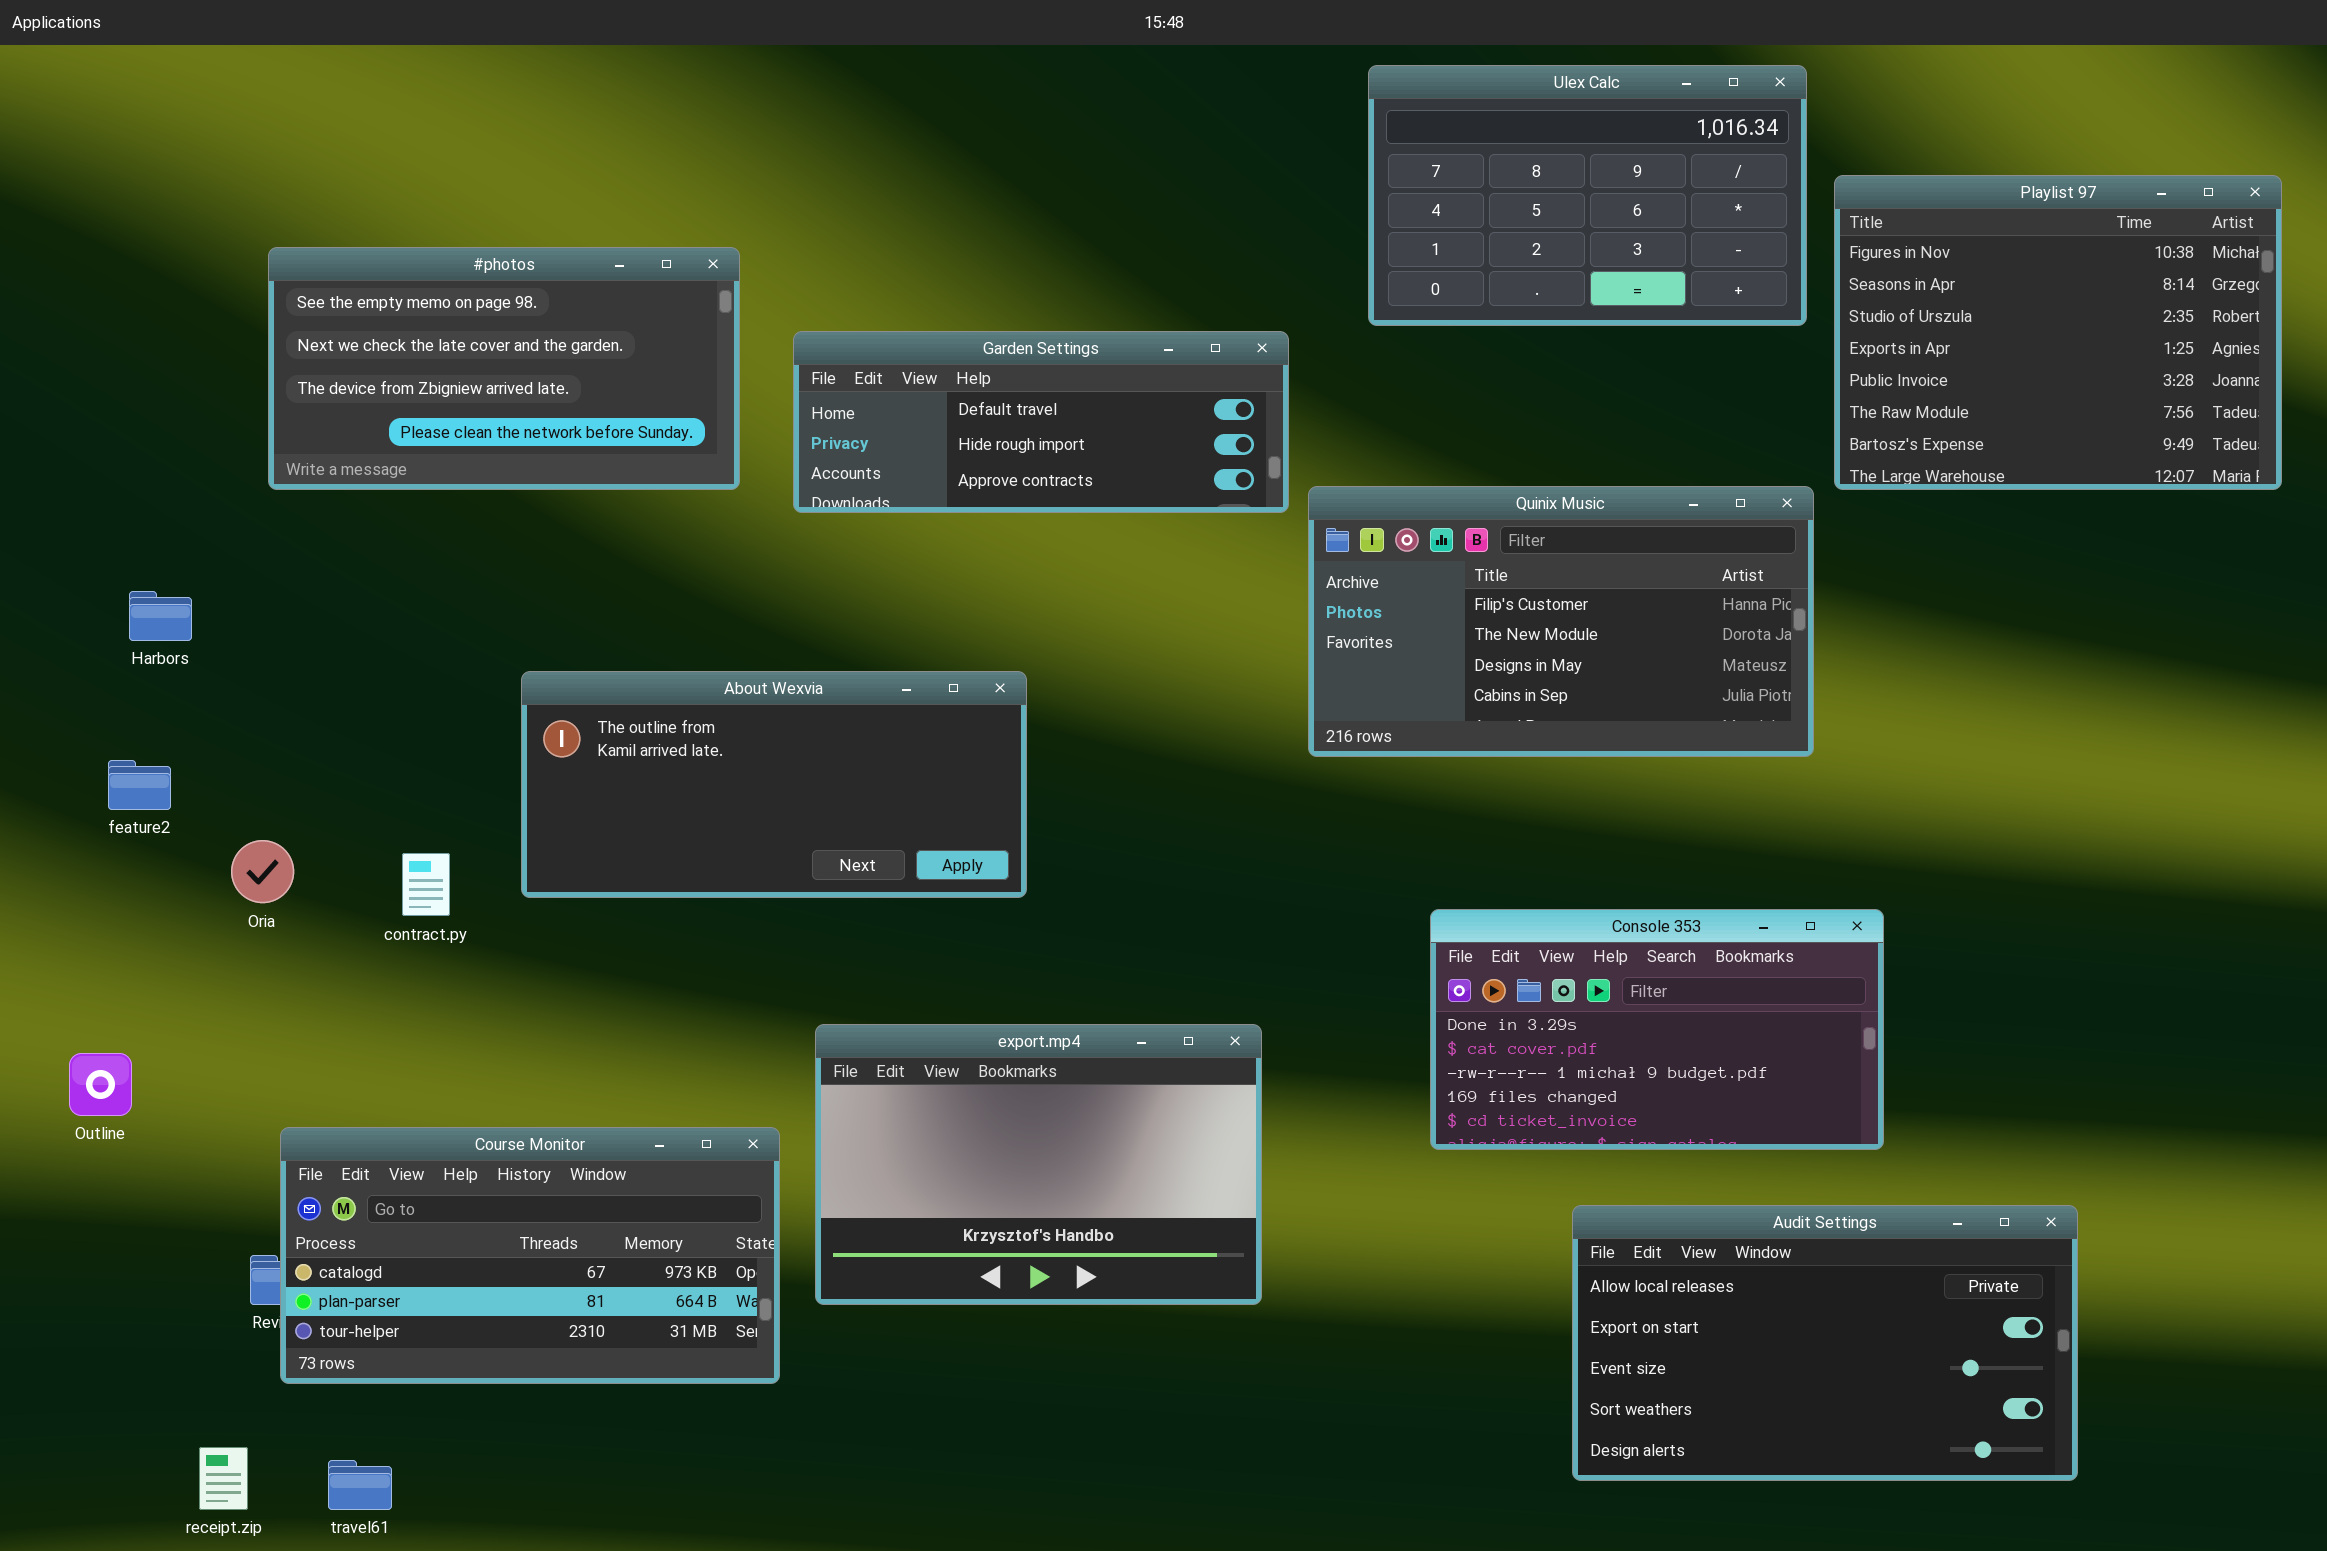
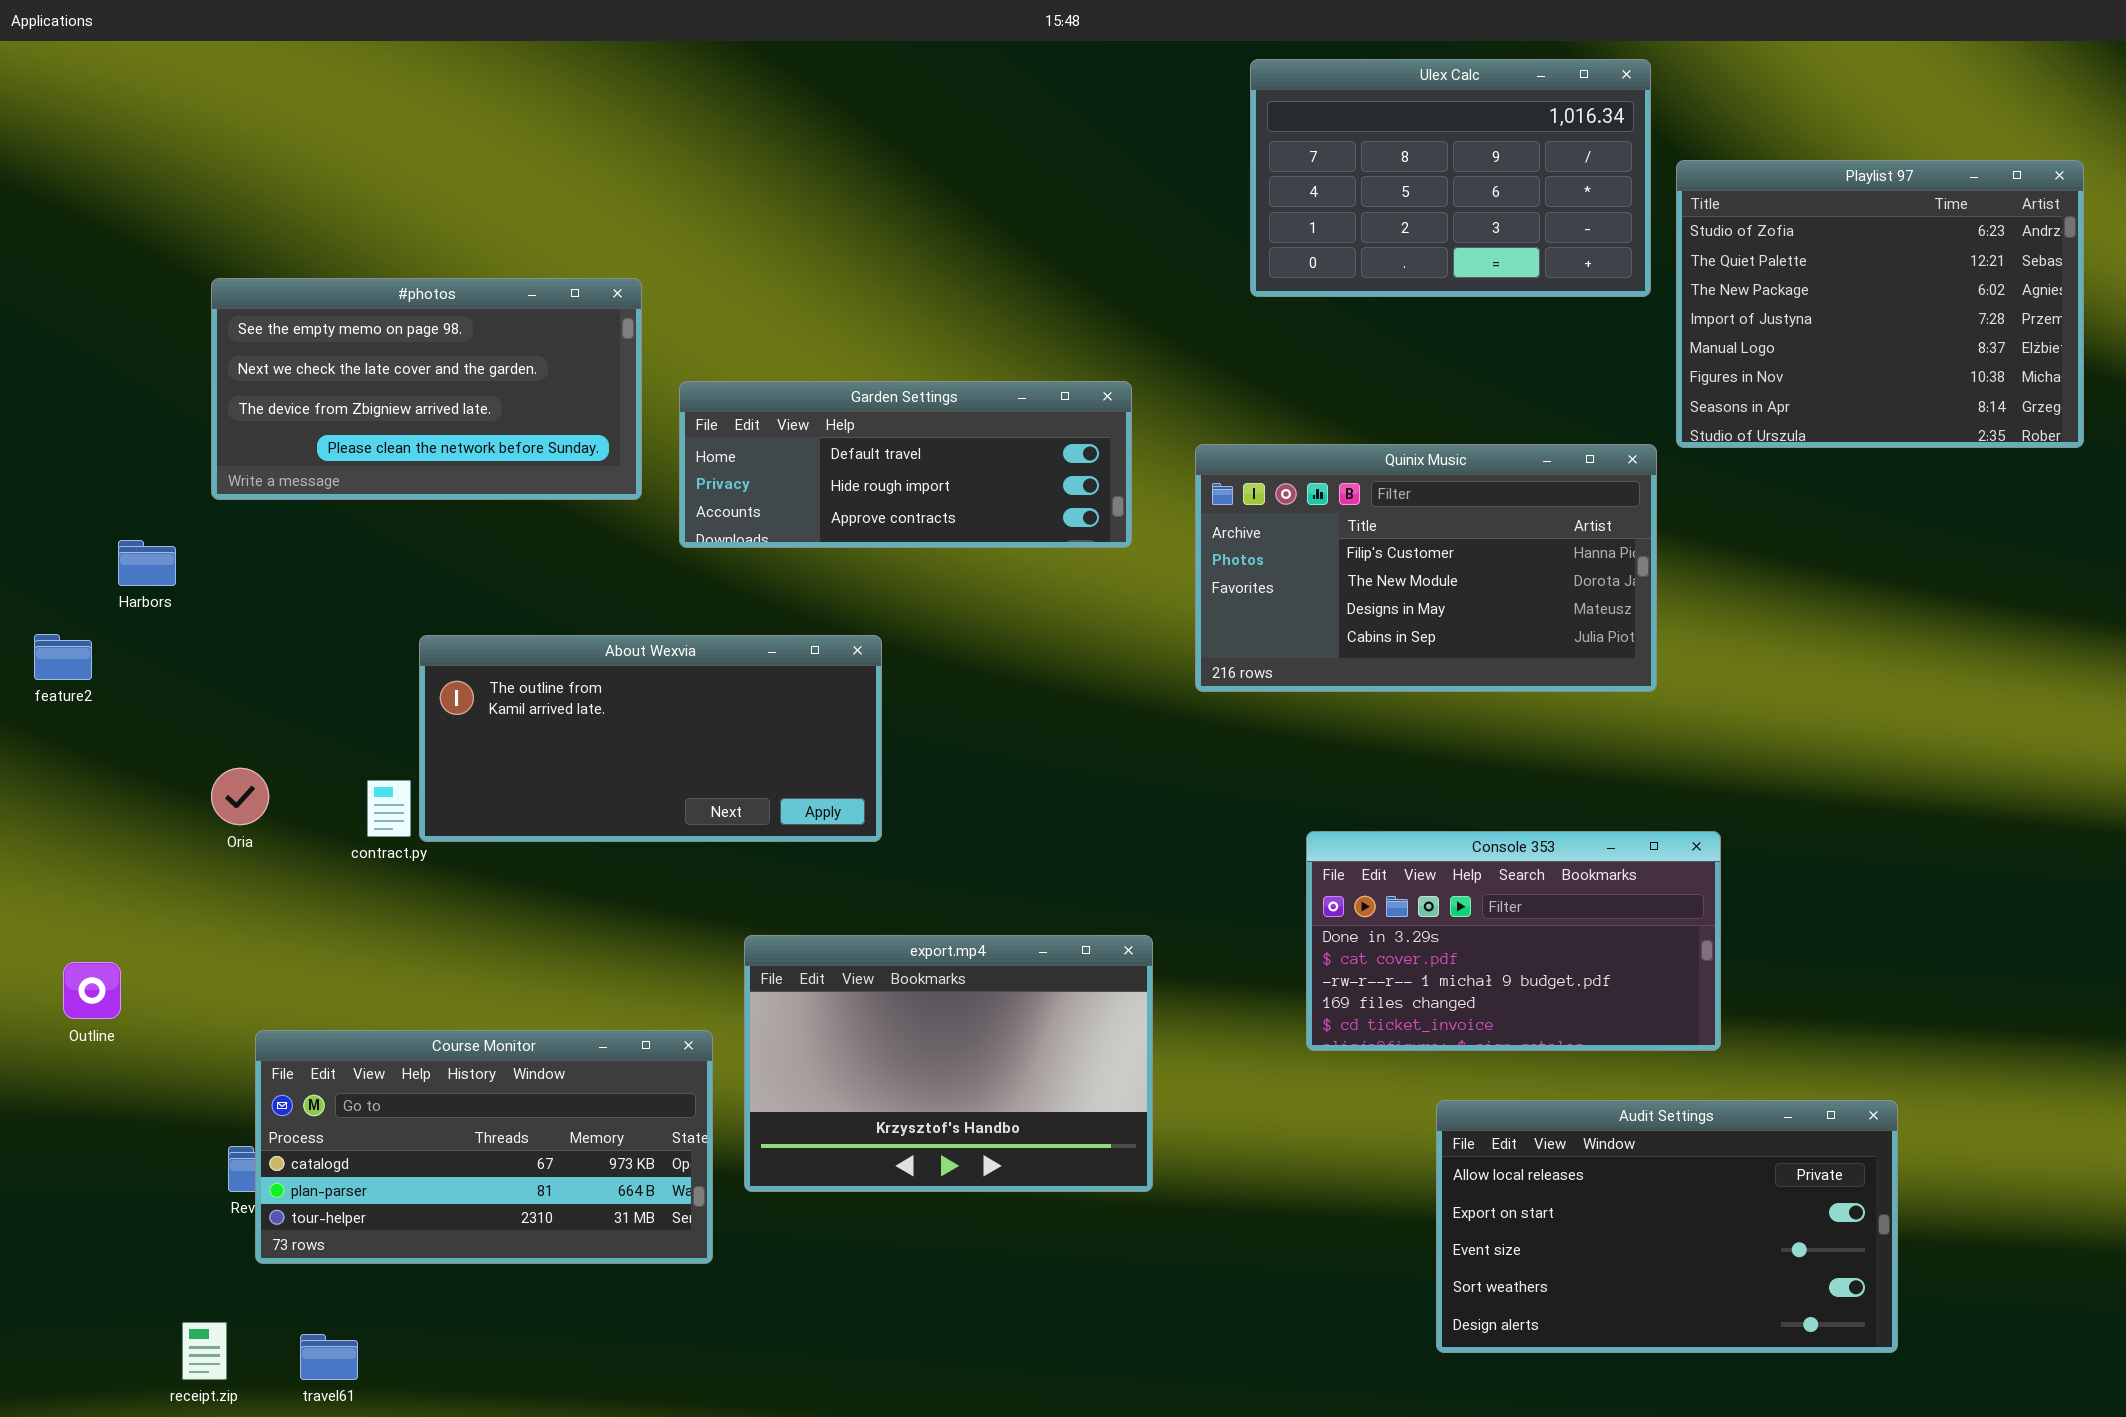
Playlist 97: [1834,175,2282,490] -> [1676,160,2084,448], scrolled up 5 rows
#photos: [268,247,740,490] -> [211,278,642,500], moved
Garden Settings: [793,331,1289,513] -> [679,381,1132,548], moved
About Wexvia: [521,671,1027,898] -> [419,635,882,842], moved
feature2: [108,760,171,810] -> [34,634,92,680], moved

